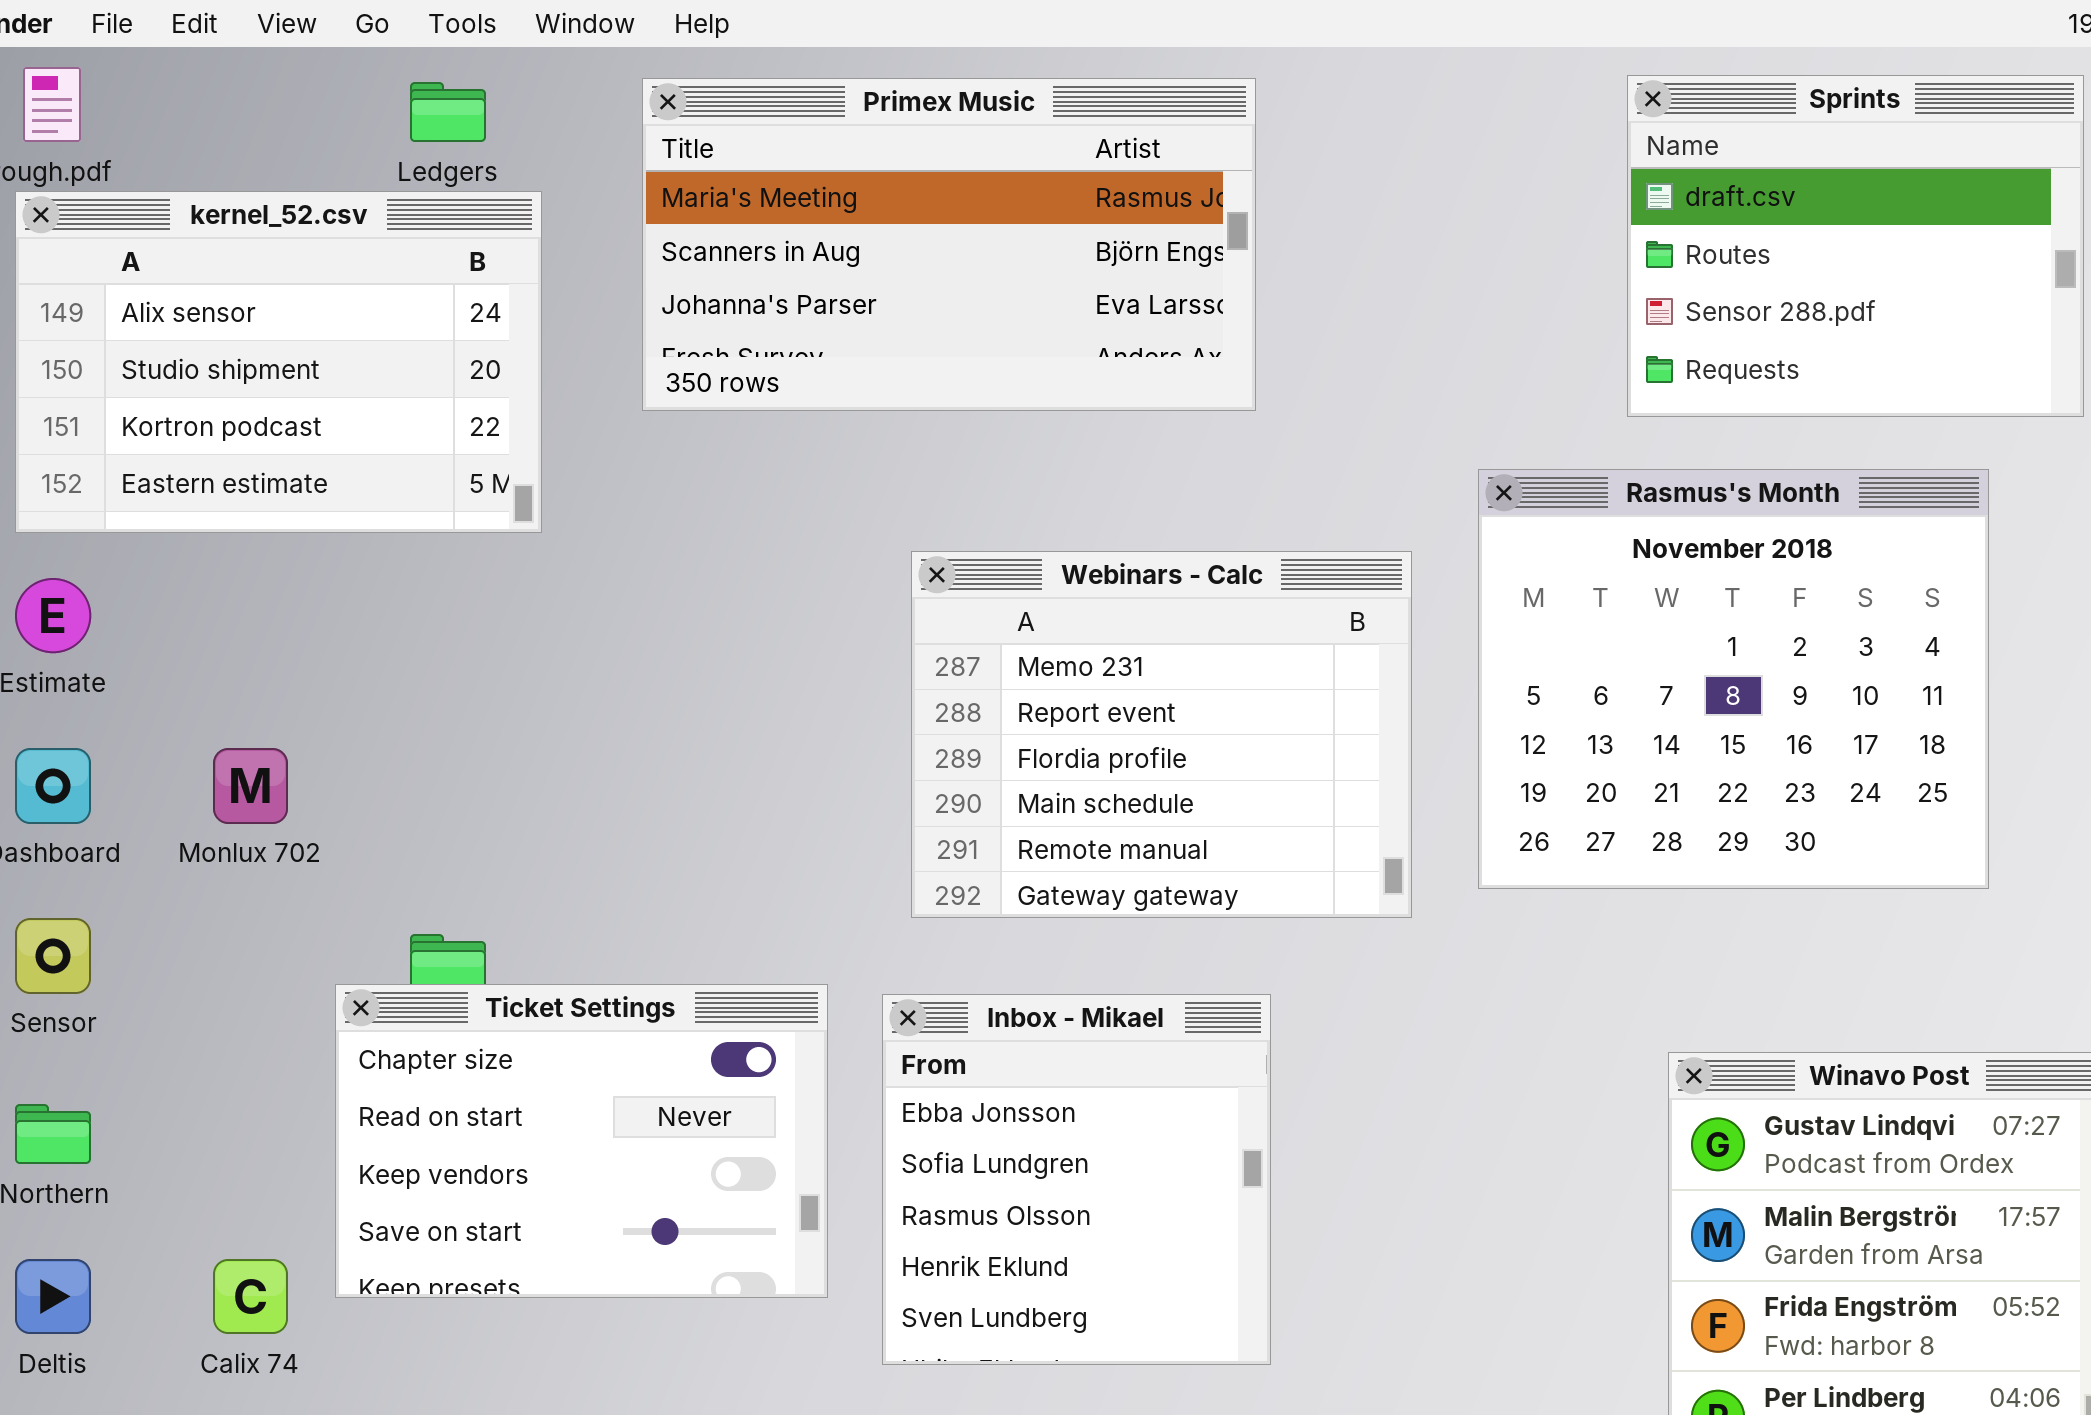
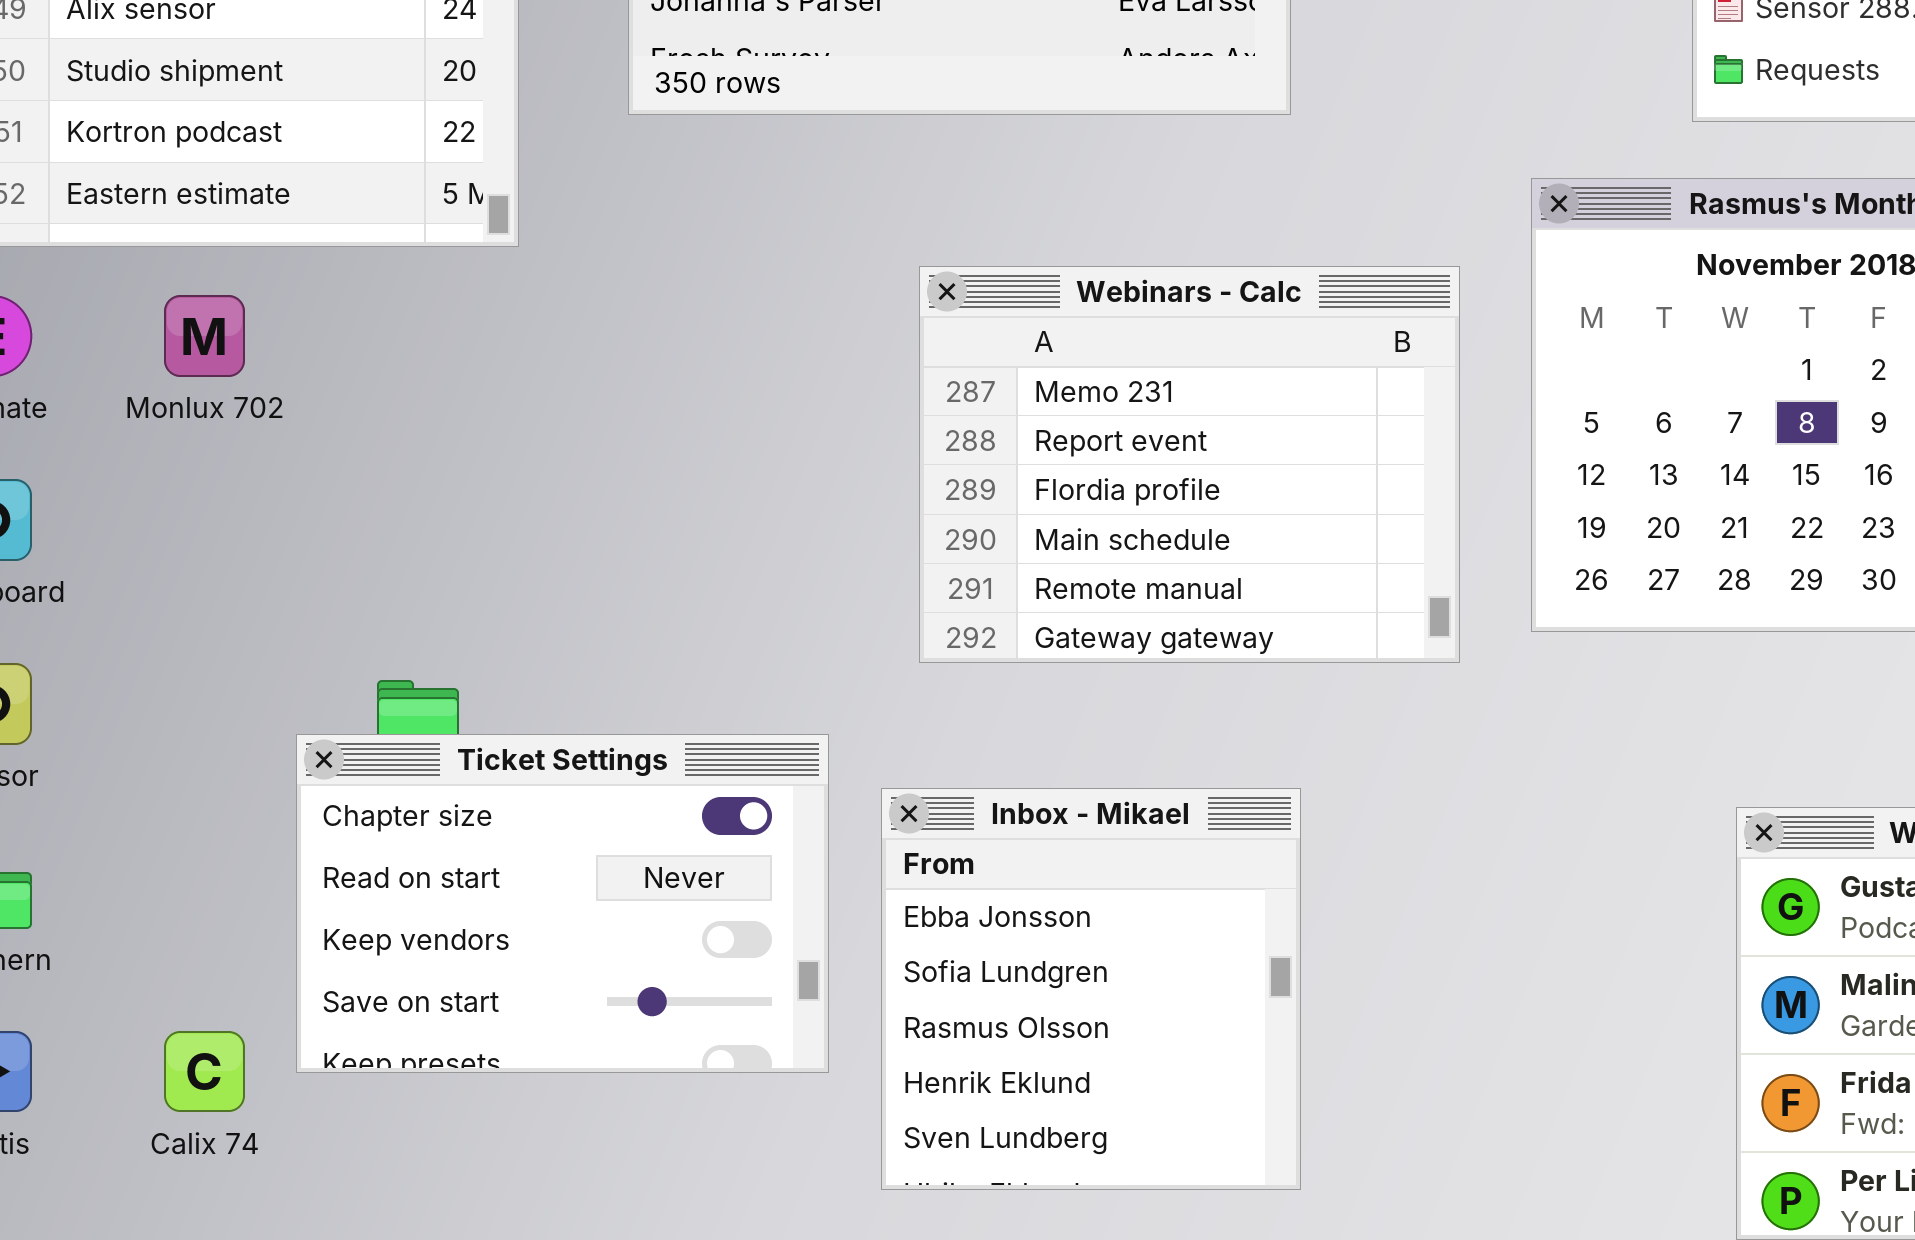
Monlux 702: [213,748,288,824] -> [164,295,245,377], moved
Inbox - Mikael: [882,994,1271,1365] -> [881,788,1301,1190], moved

